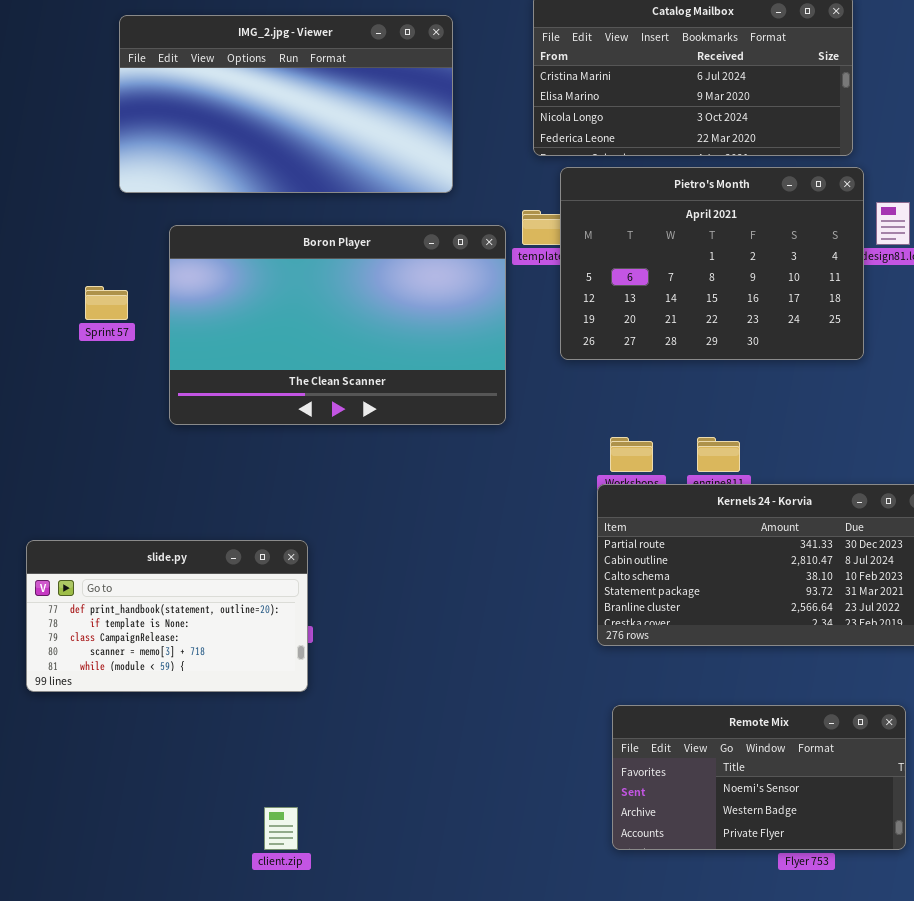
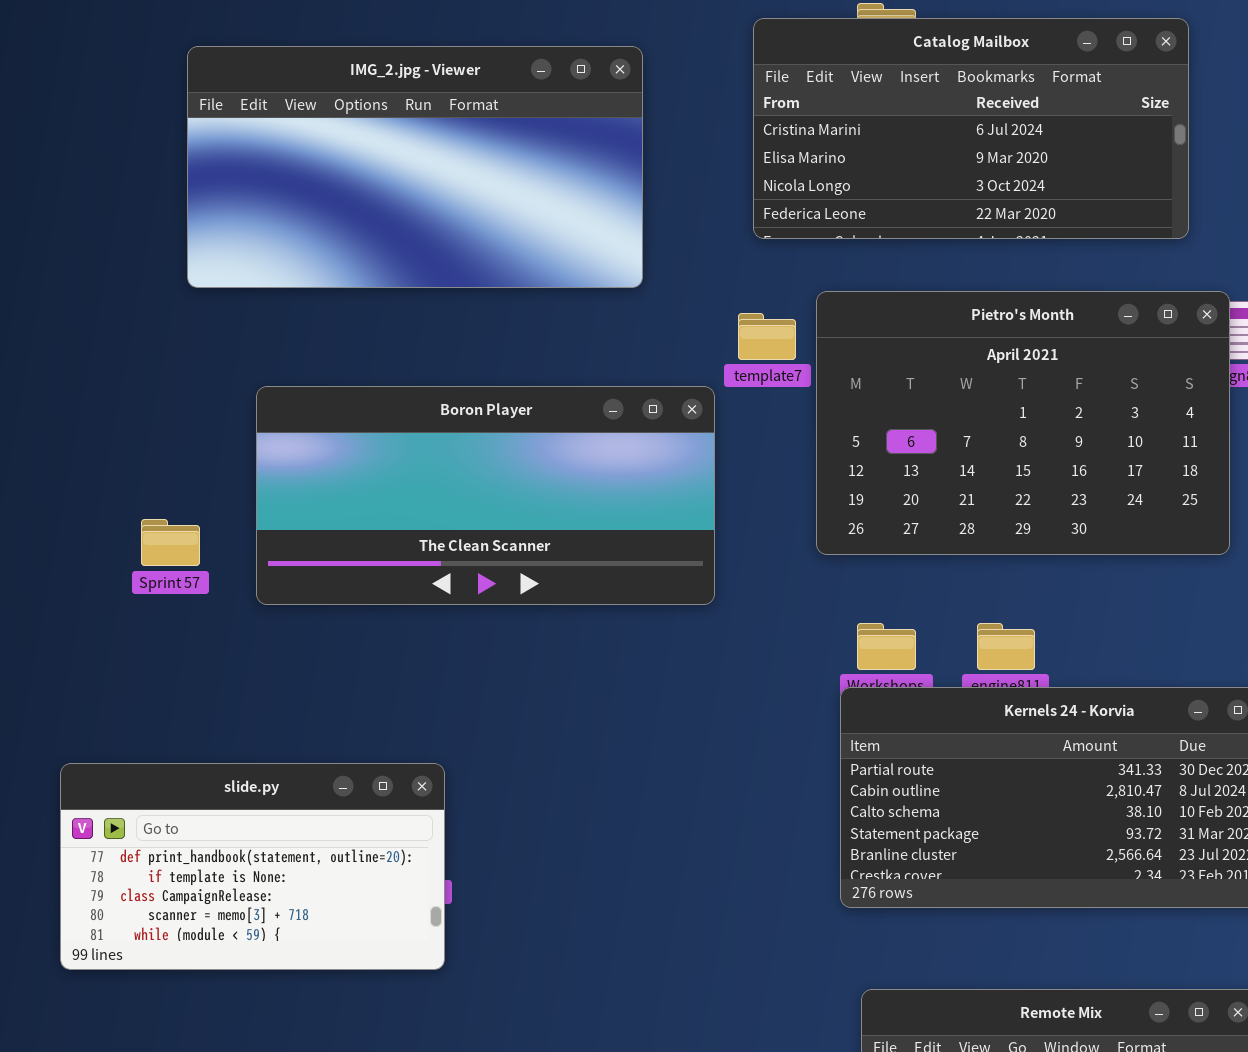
Pietro's Month: [560,167,864,360] -> [816,291,1230,555], moved
Boron Player: [169,225,506,425] -> [256,386,715,605], resized
Sprint 57: [85,286,128,320] -> [141,519,200,566], moved

